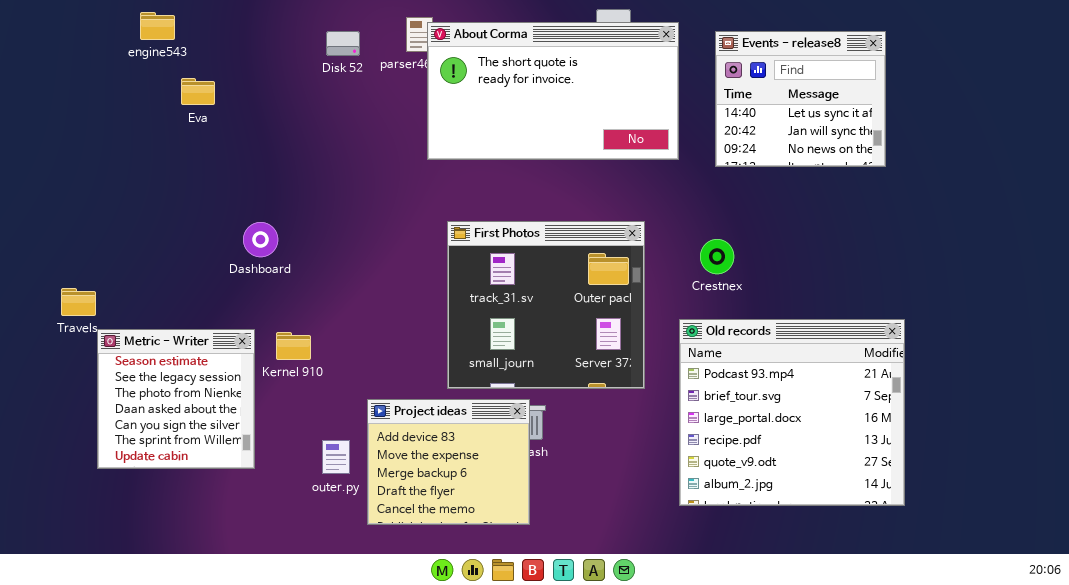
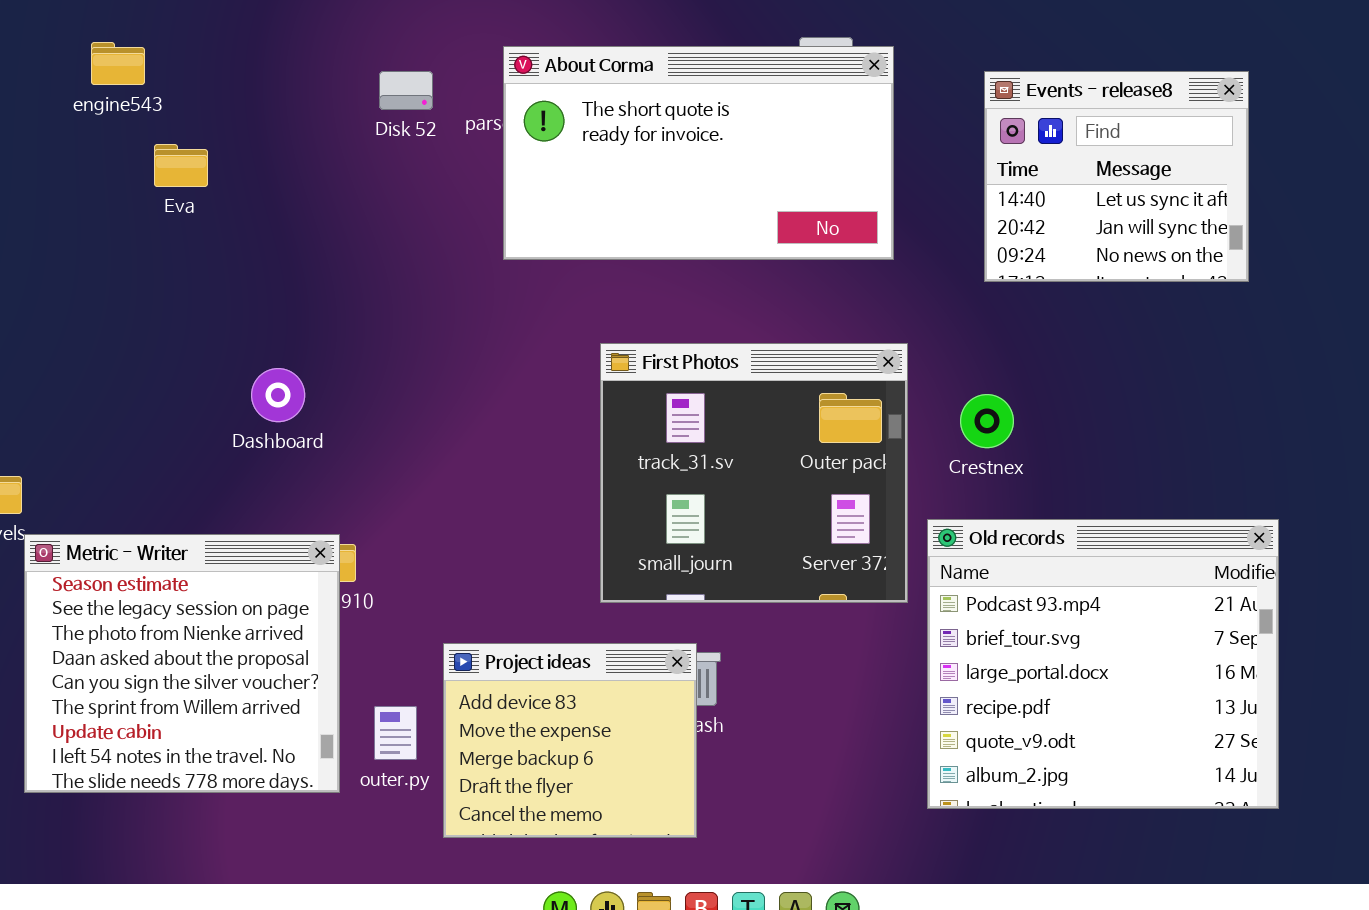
About Corma: [427,22,679,160] -> [503,46,894,260], moved
First Photos: [447,221,645,389] -> [600,343,908,603], moved
Metric - Writer: [97,329,255,469] -> [24,534,340,793], resized

